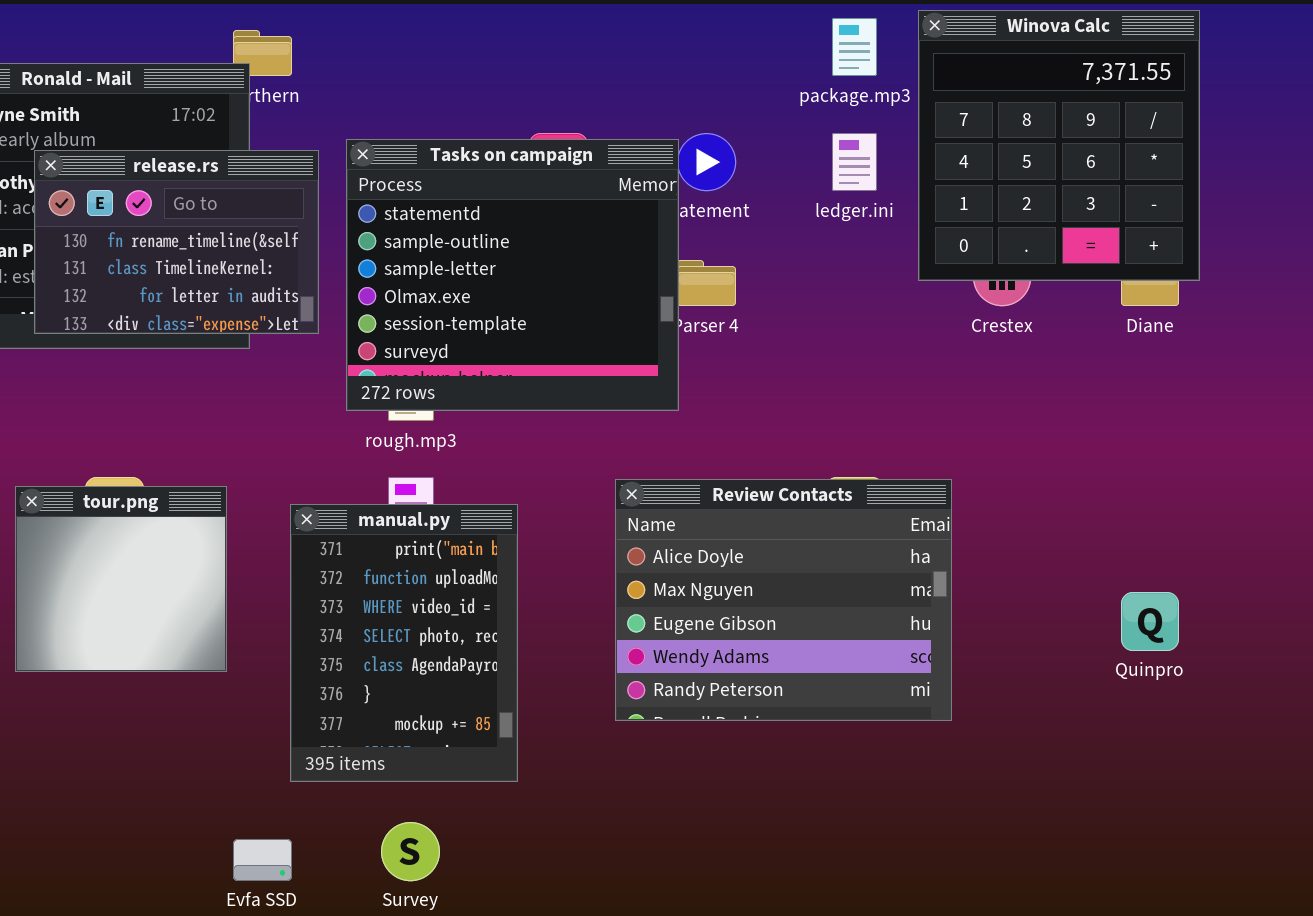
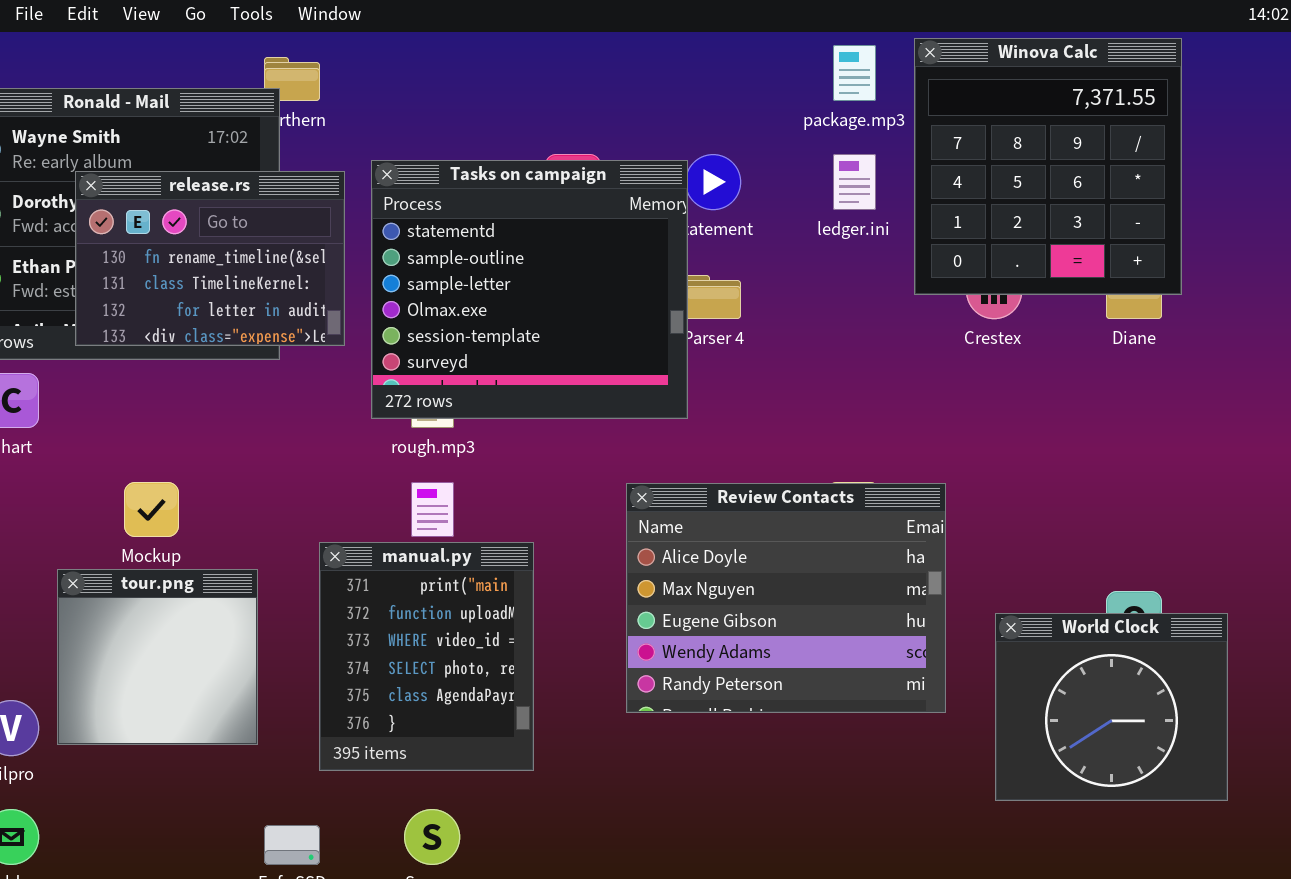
tour.png: [15,486,227,672] -> [57,569,258,745], moved
manual.py: [290,504,518,782] -> [319,542,534,771], resized
World Clock: none -> [995,613,1228,801], opened

